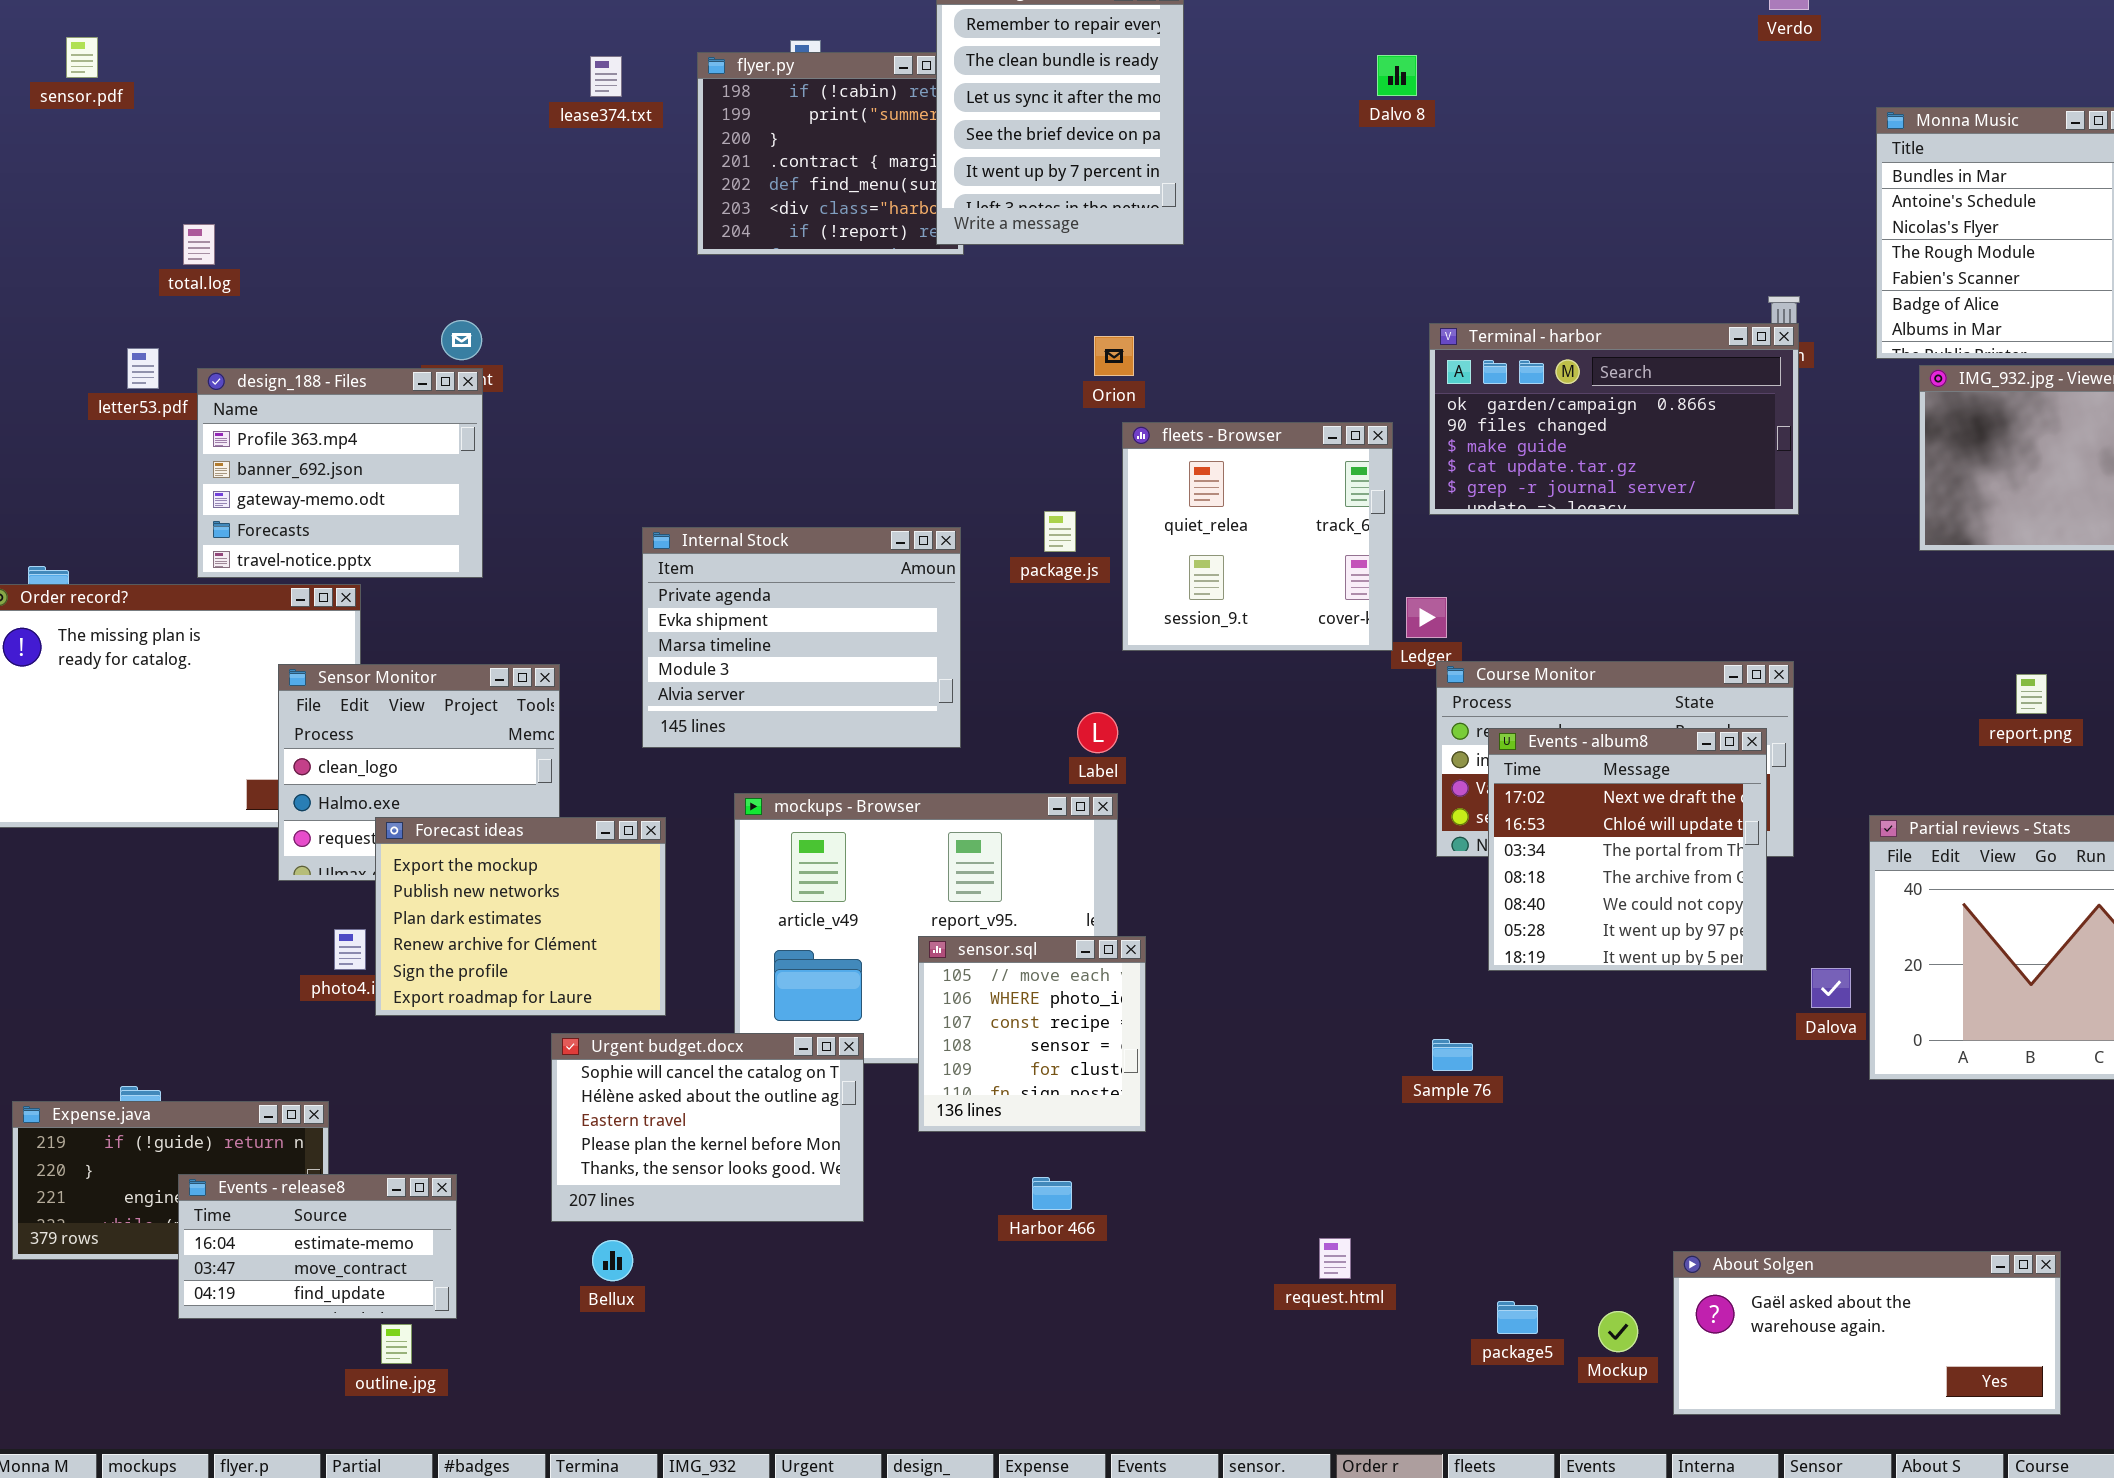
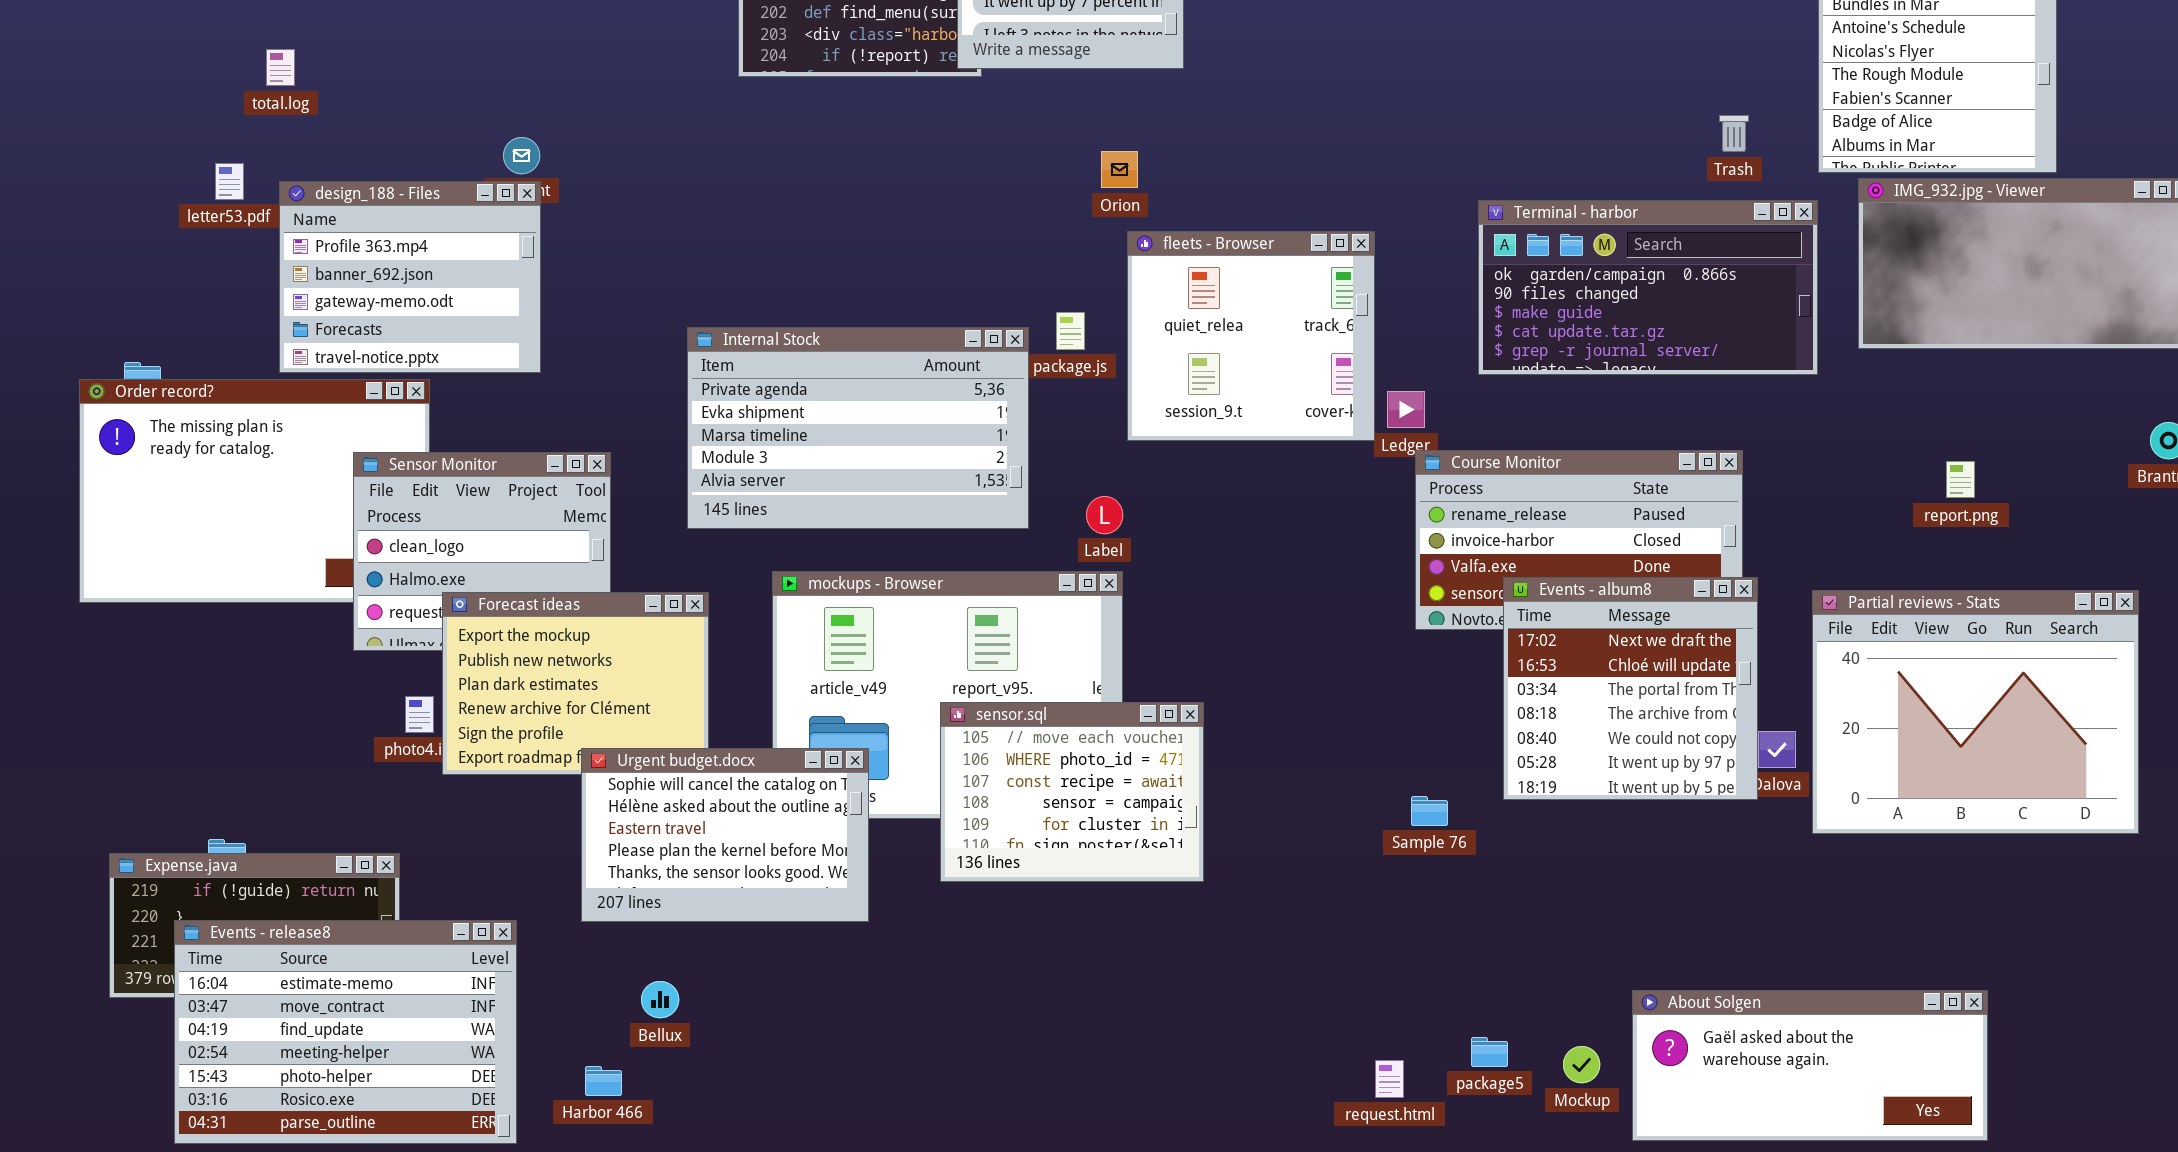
Terminal - harbor: [1429,323,1799,515] -> [1478,200,1818,375], moved
Internal Stock: [642,527,961,748] -> [687,327,1029,529], resized
Events - album8: [1488,728,1767,971] -> [1503,577,1758,800], moved
sensor.sql: [918,936,1146,1132] -> [940,702,1204,882], resized
Urgent budget.docx: [551,1033,864,1222] -> [581,748,869,922], moved
Events - release8: [178,1174,457,1319] -> [174,920,517,1144], resized
Harbor 466: [1032,1177,1072,1210] -> [585,1066,622,1096], moved
request.html: [1319,1238,1351,1279] -> [1375,1060,1404,1098], moved

